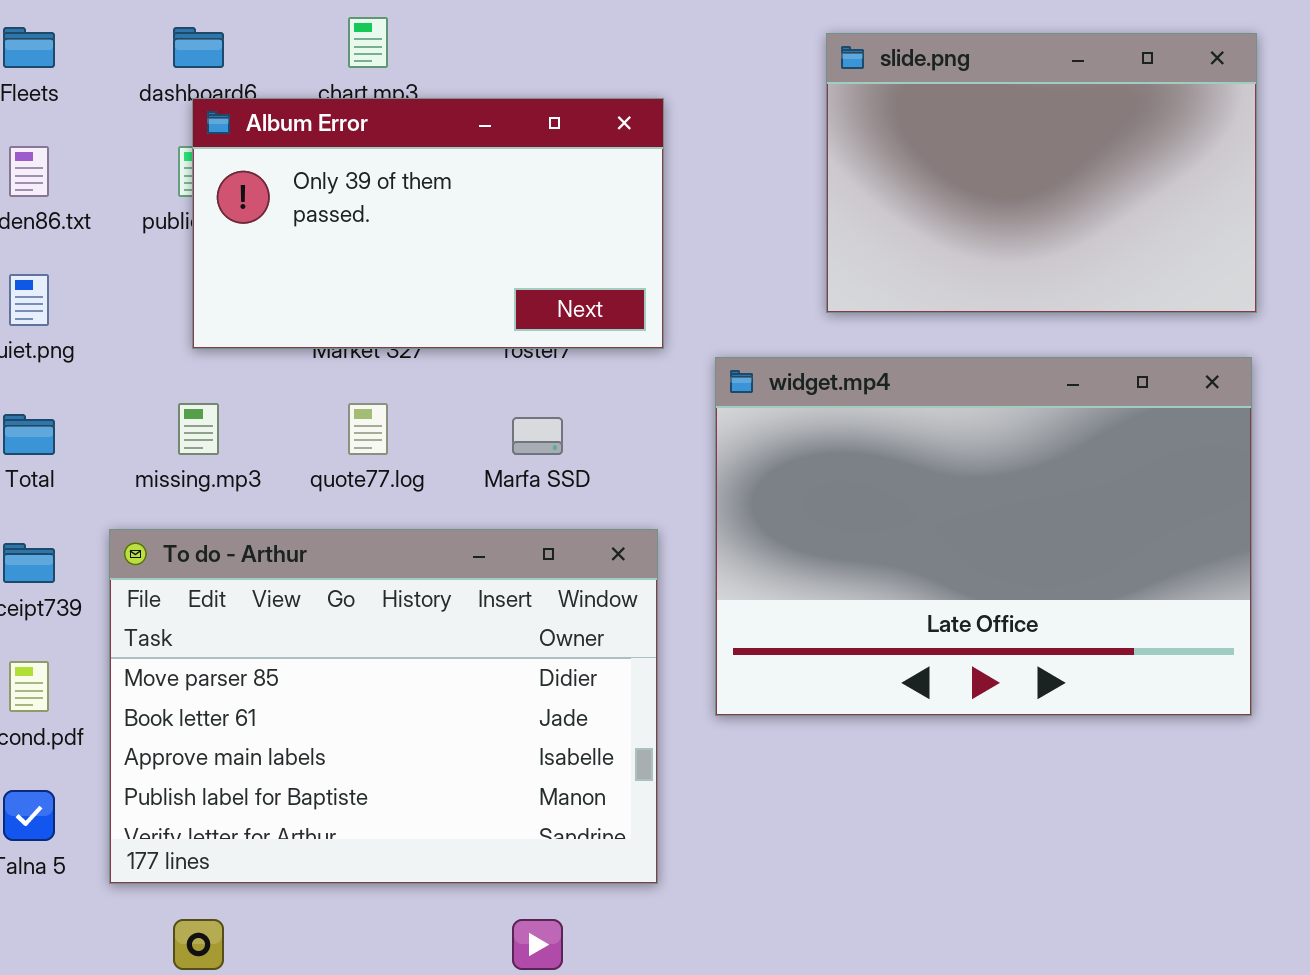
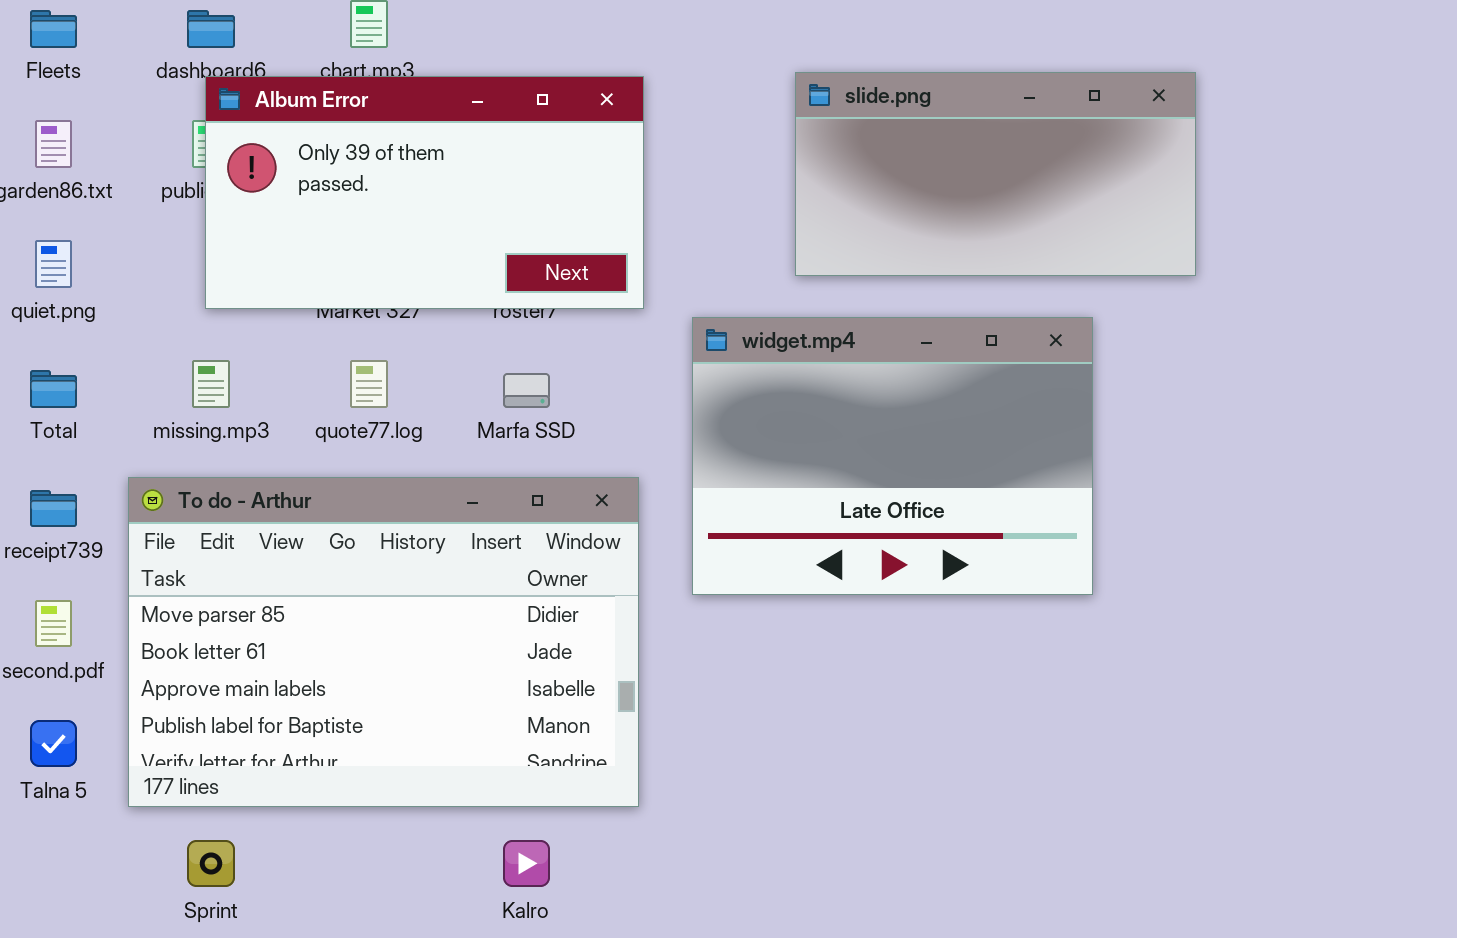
slide.png: [826,33,1257,313] -> [795,72,1196,276], resized
widget.mp4: [715,357,1252,716] -> [692,317,1093,595], resized

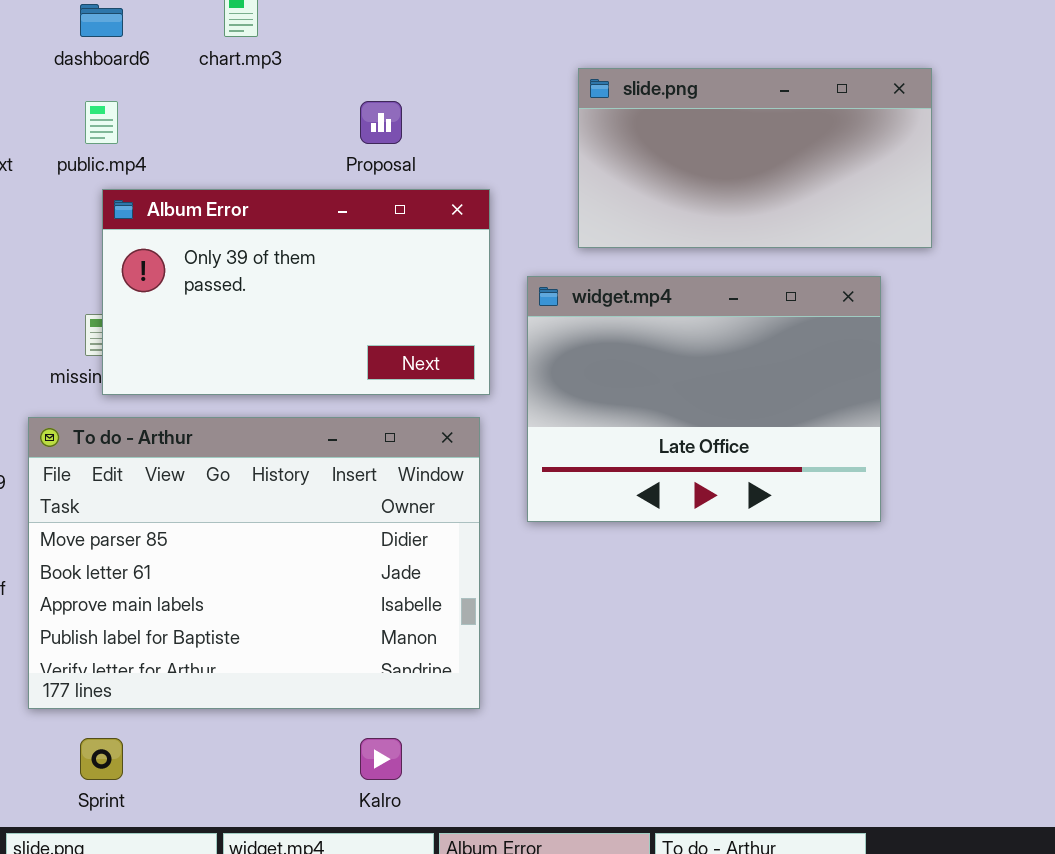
slide.png: [795,72,1196,276] -> [578,68,932,248], moved
Album Error: [205,76,644,309] -> [102,189,490,395], moved

